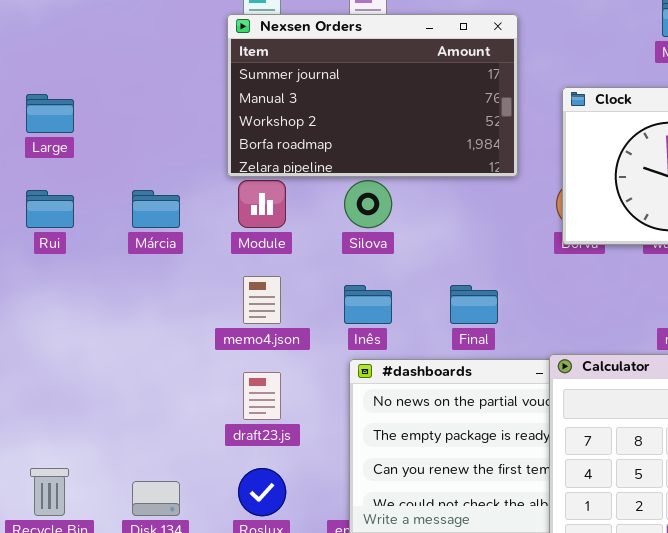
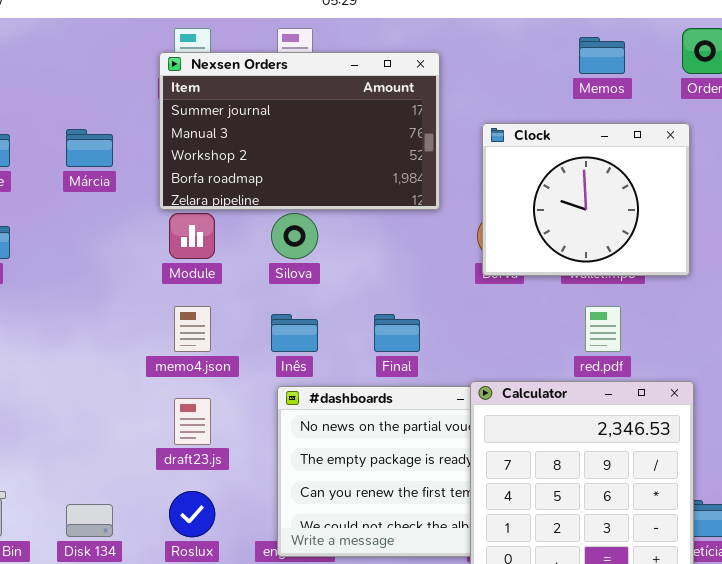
Márcia: [132,190,180,228] -> [66,129,113,167], moved

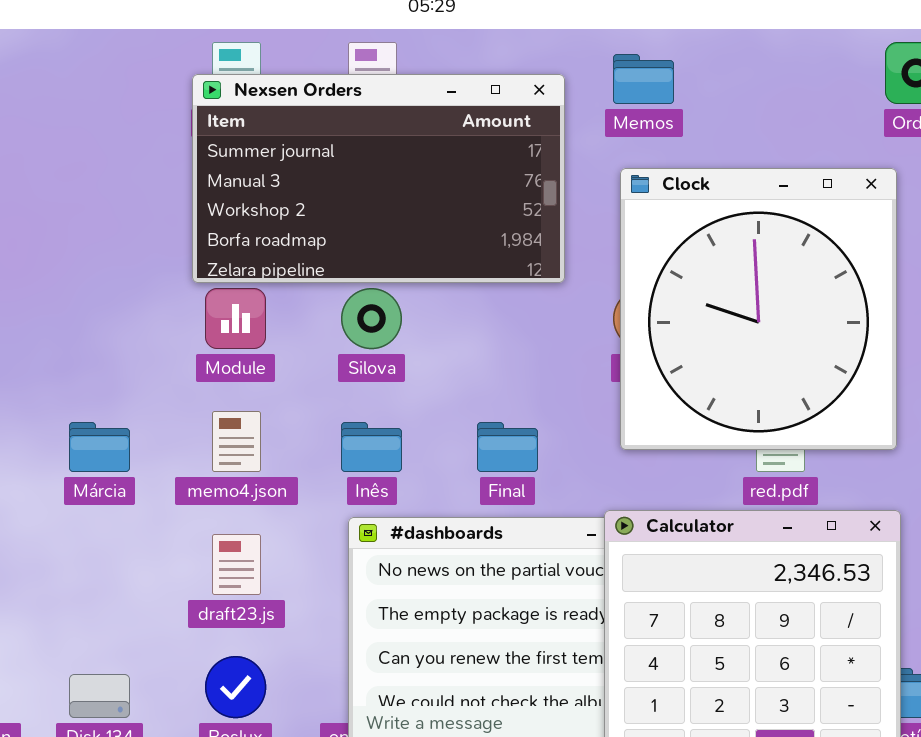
Memos: [579,37,625,74] -> [613,54,674,104], moved
Clock: [482,123,690,276] -> [620,168,897,450], resized
Márcia: [66,129,113,167] -> [69,422,130,472], moved

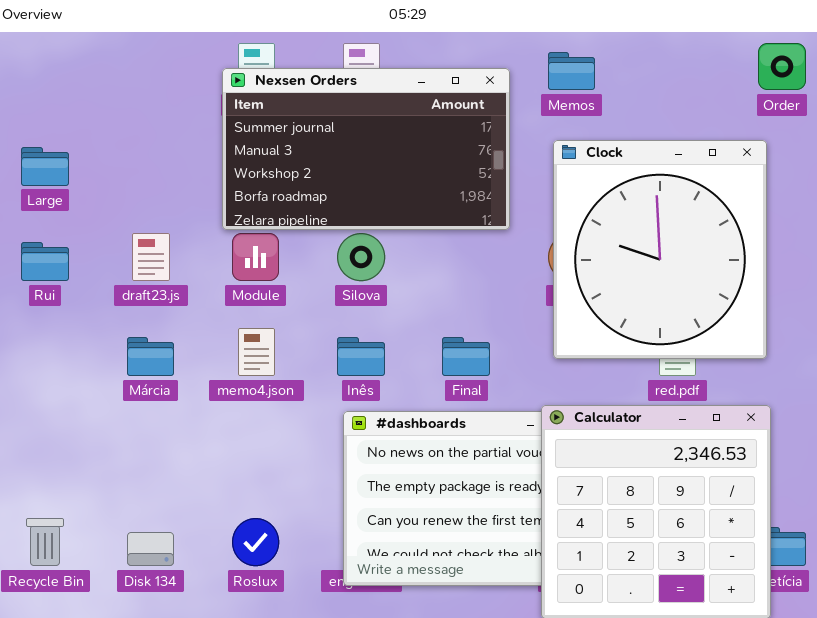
draft23.js: [212,534,261,595] -> [132,233,170,281], moved

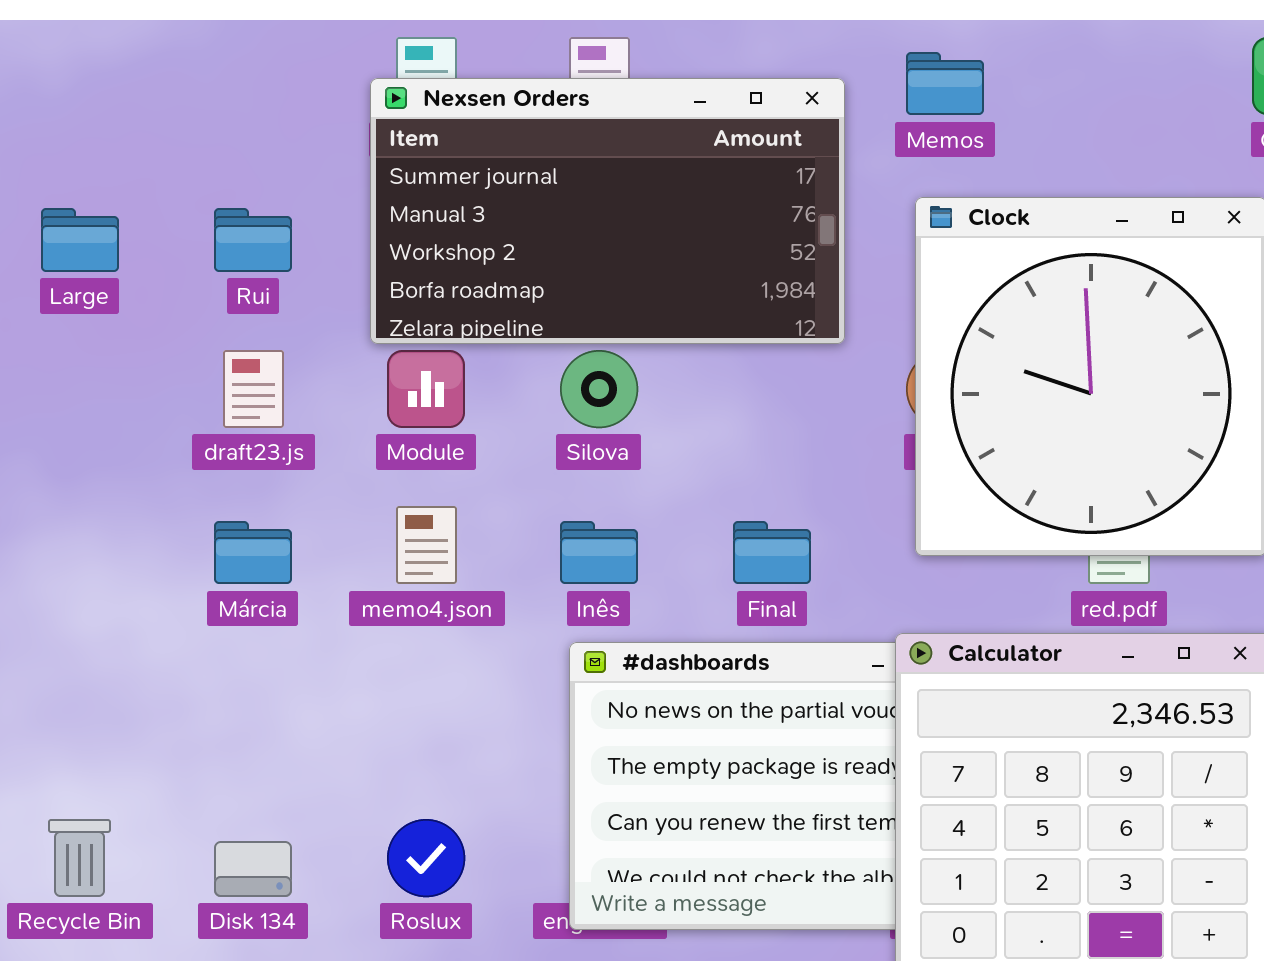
Rui: [21,242,69,281] -> [214,208,292,272], moved

